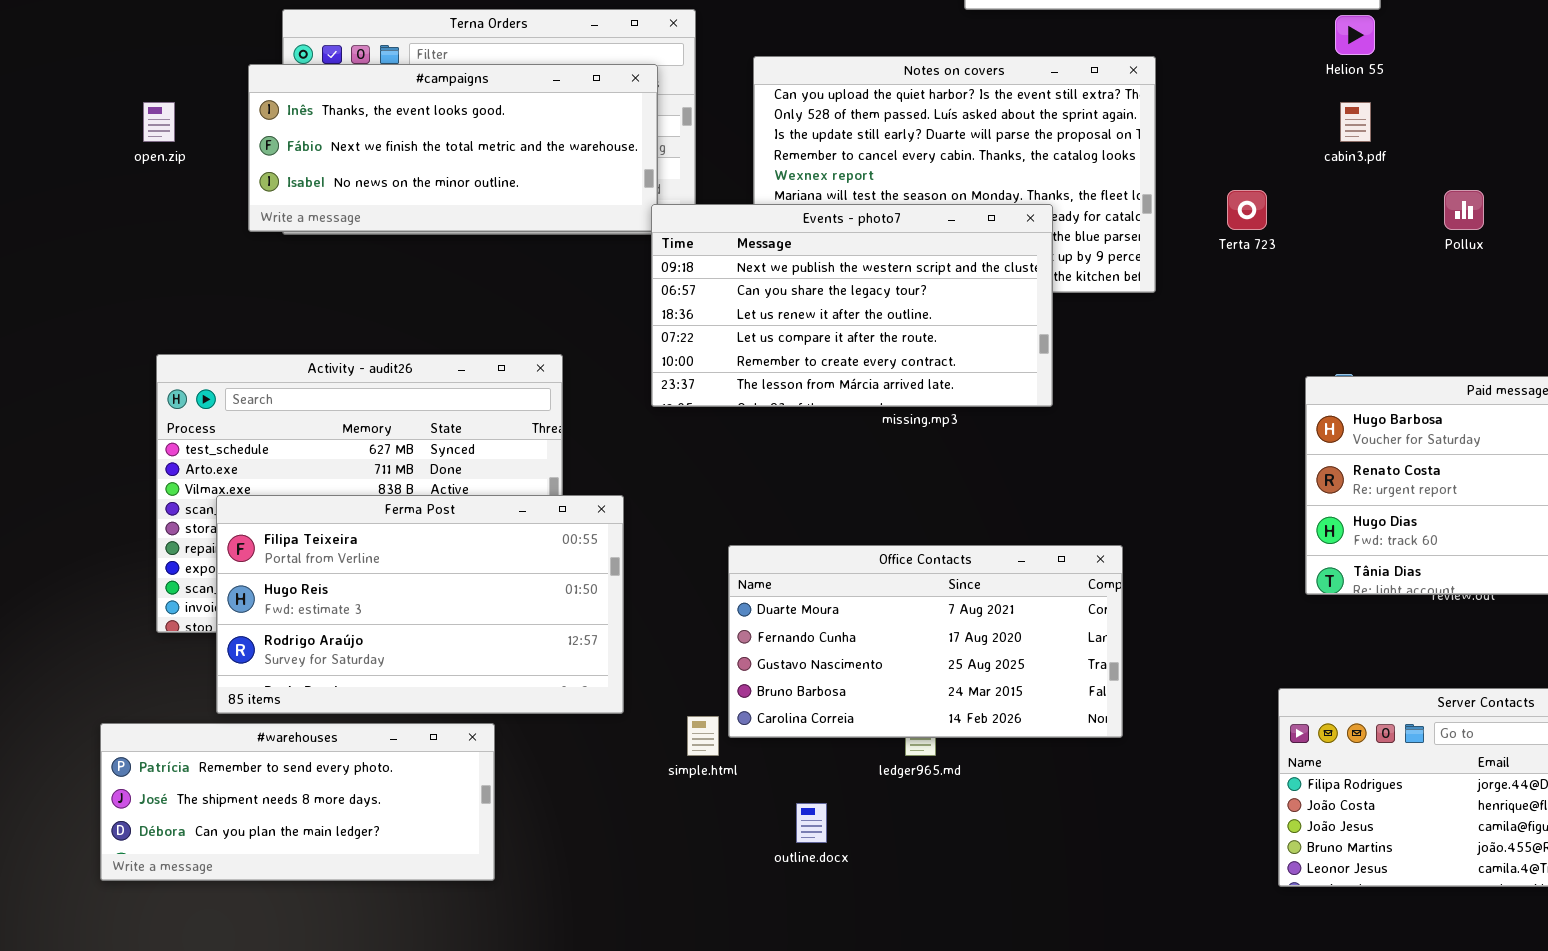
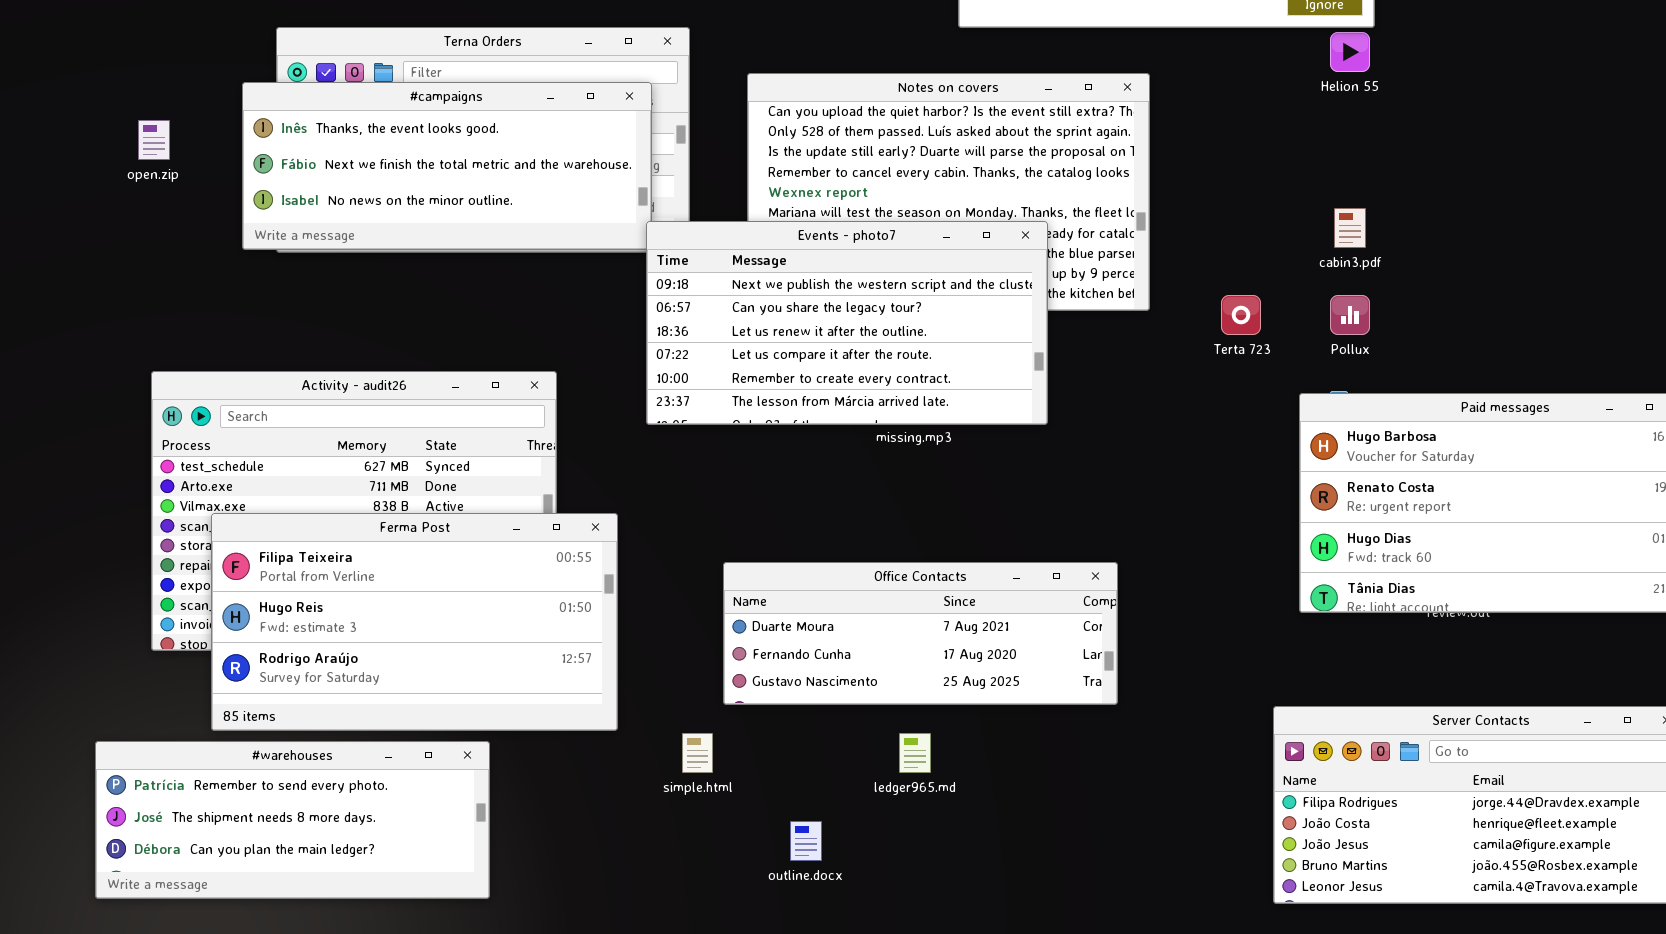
cabin3.pdf: [1340,102,1371,142] -> [1334,208,1366,248], moved
Terta 723: [1227,190,1267,230] -> [1221,295,1261,335], moved
Pollux: [1444,190,1484,230] -> [1330,295,1370,335], moved
Office Contacts: [728,545,1123,738] -> [723,562,1118,705], resized

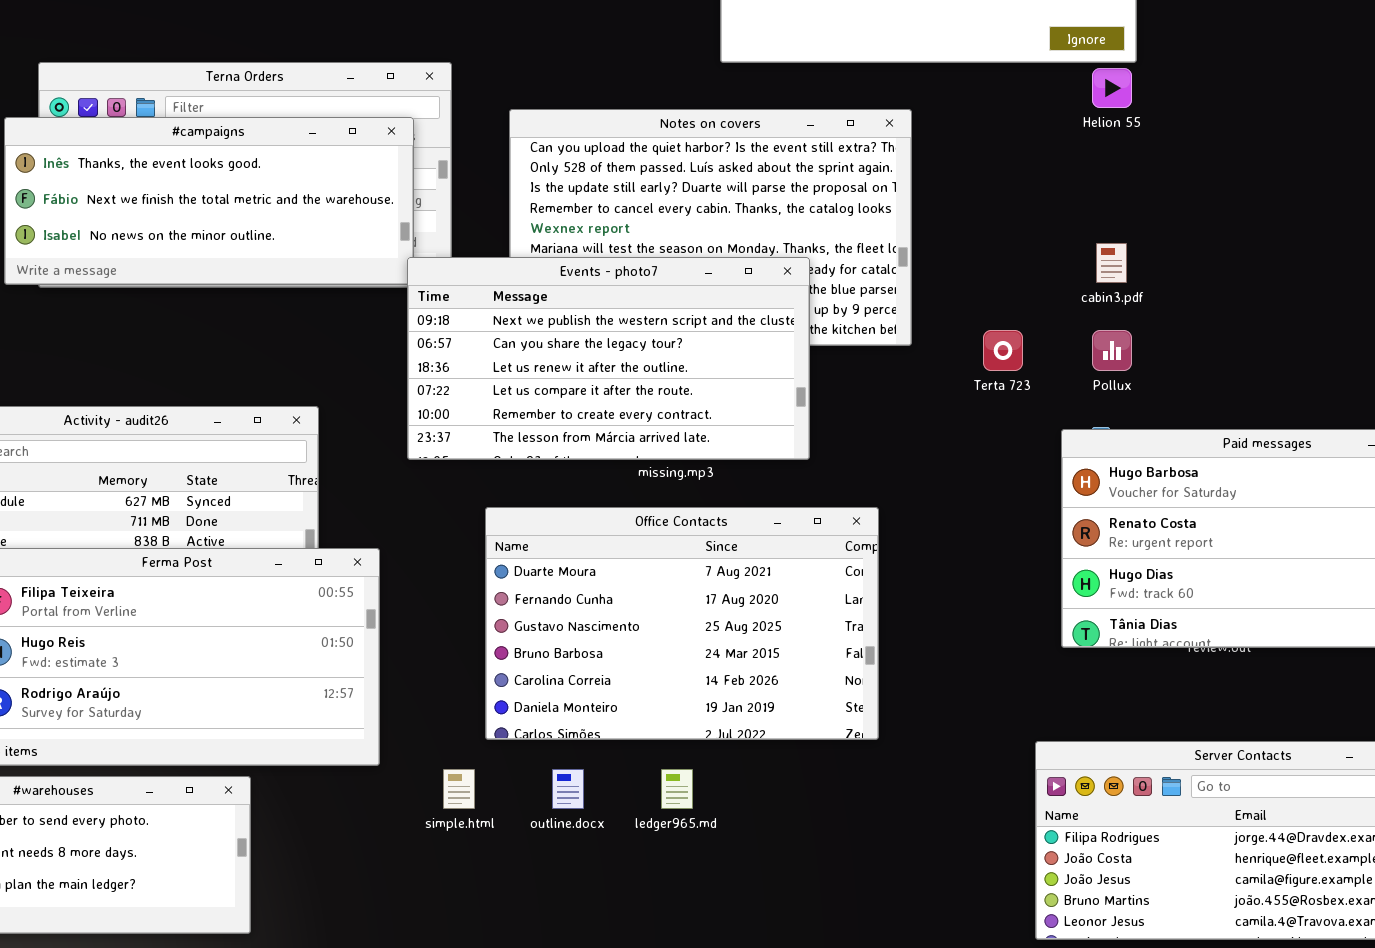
Office Contacts: [723,562,1118,705] -> [485,507,879,740], resized
outline.docx: [790,821,822,861] -> [552,769,584,809], moved

